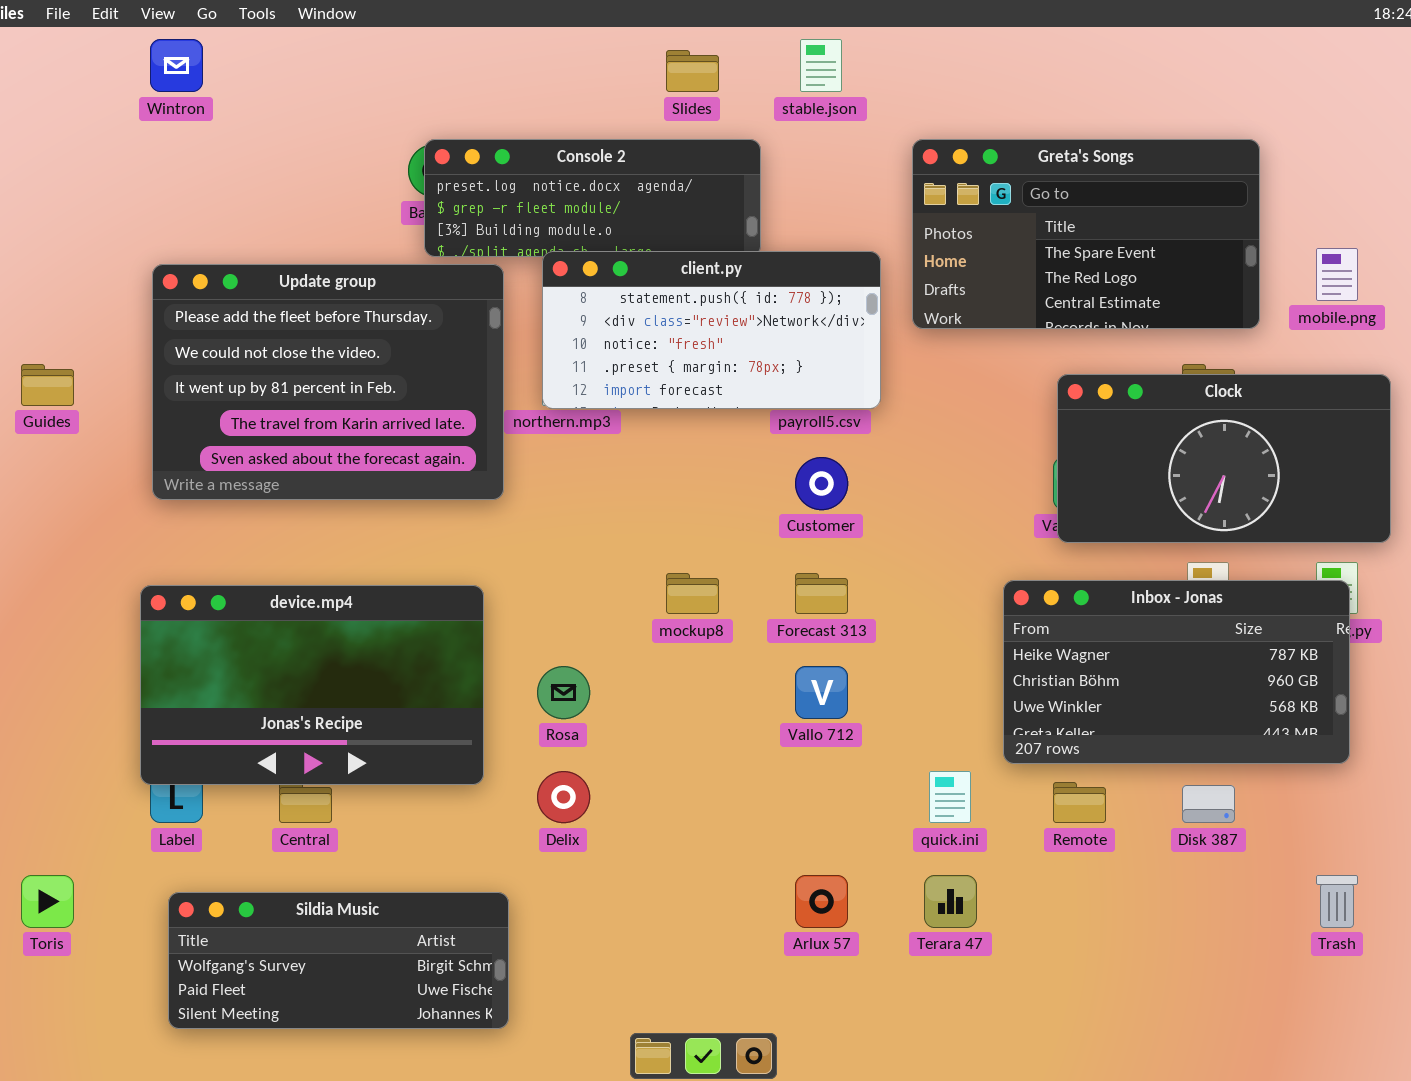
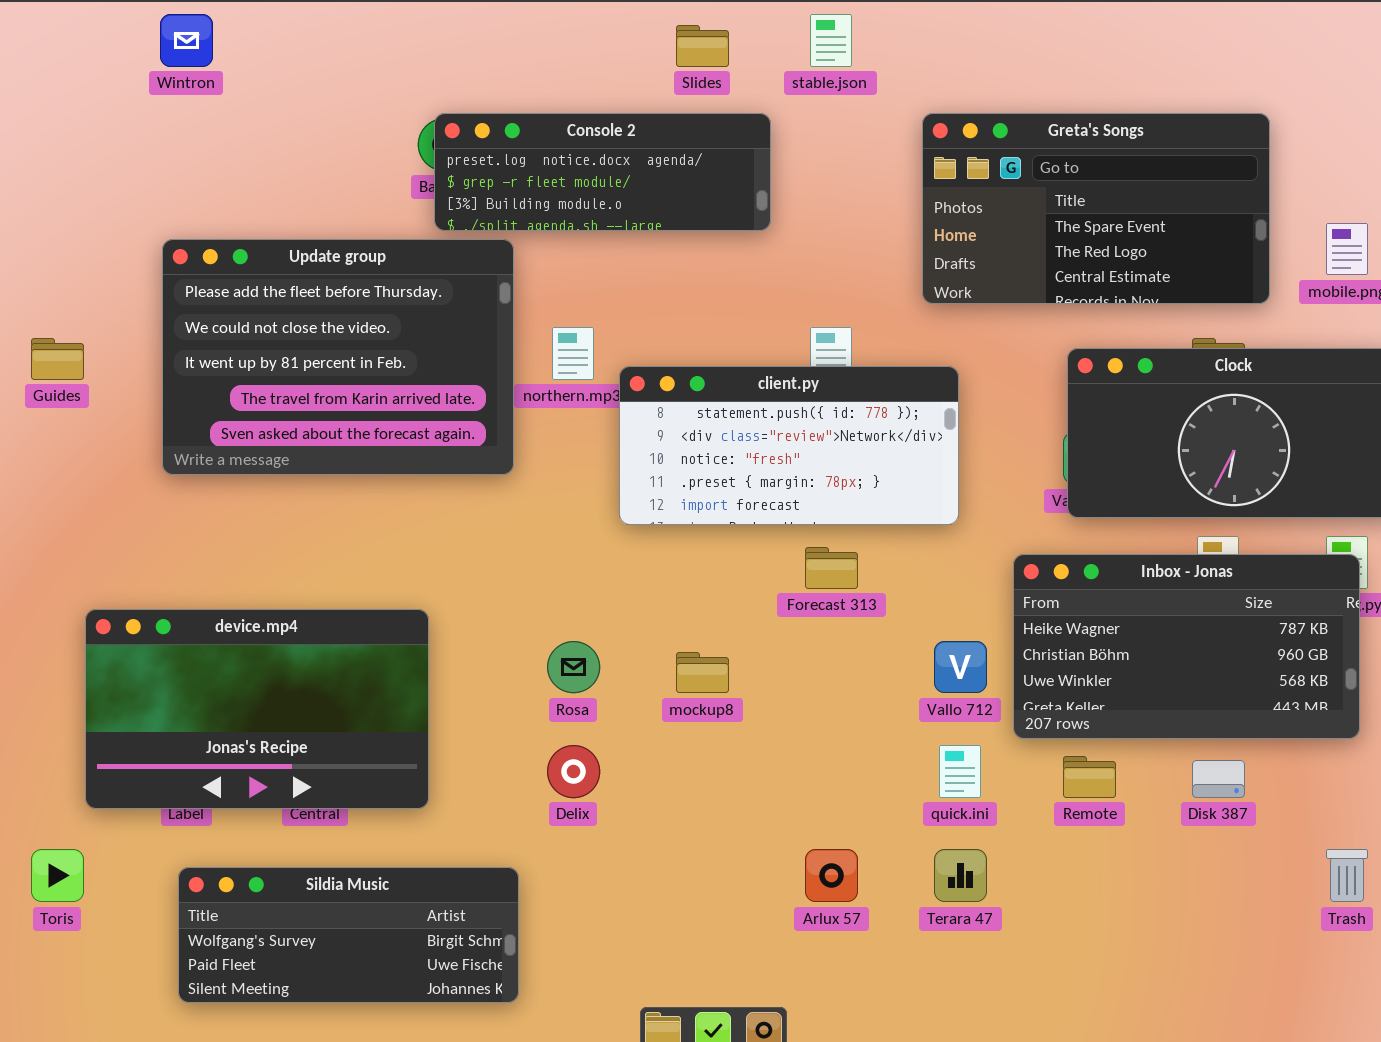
client.py: [542,251,881,409] -> [619,366,959,525], moved
mockup8: [666,573,719,614] -> [676,652,729,693], moved
device.mp4: [140,585,484,785] -> [85,609,429,809], moved
Vallo 712: [795,666,848,719] -> [934,641,987,693], moved

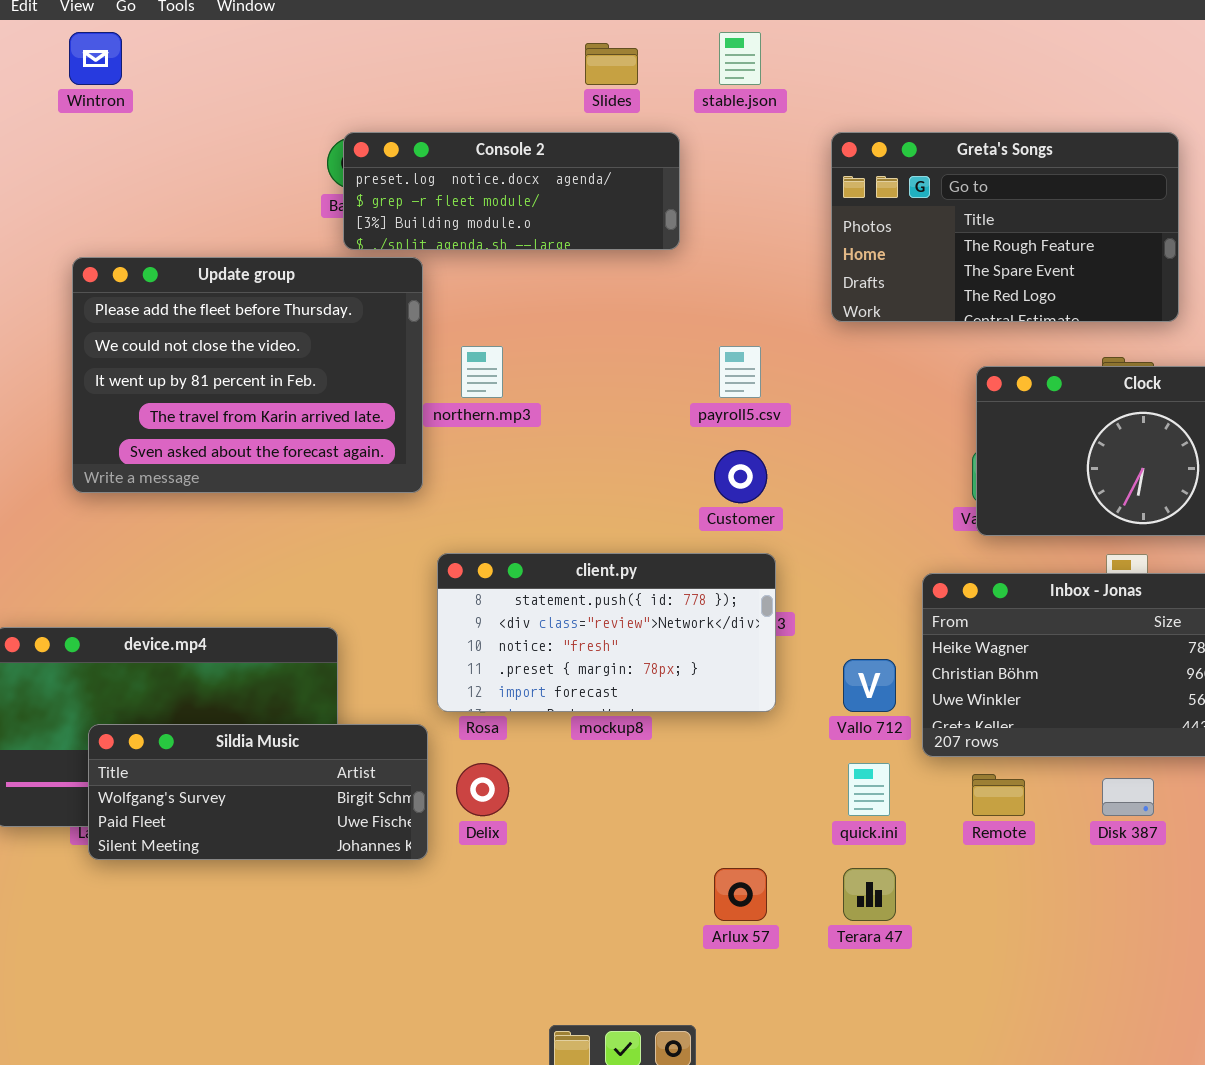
Greta's Songs: [922,113,1270,304] -> [831,132,1179,322], scrolled up 1 row
client.py: [619,366,959,525] -> [437,553,776,712], moved
Sildia Music: [178,867,519,1003] -> [88,724,428,860], moved

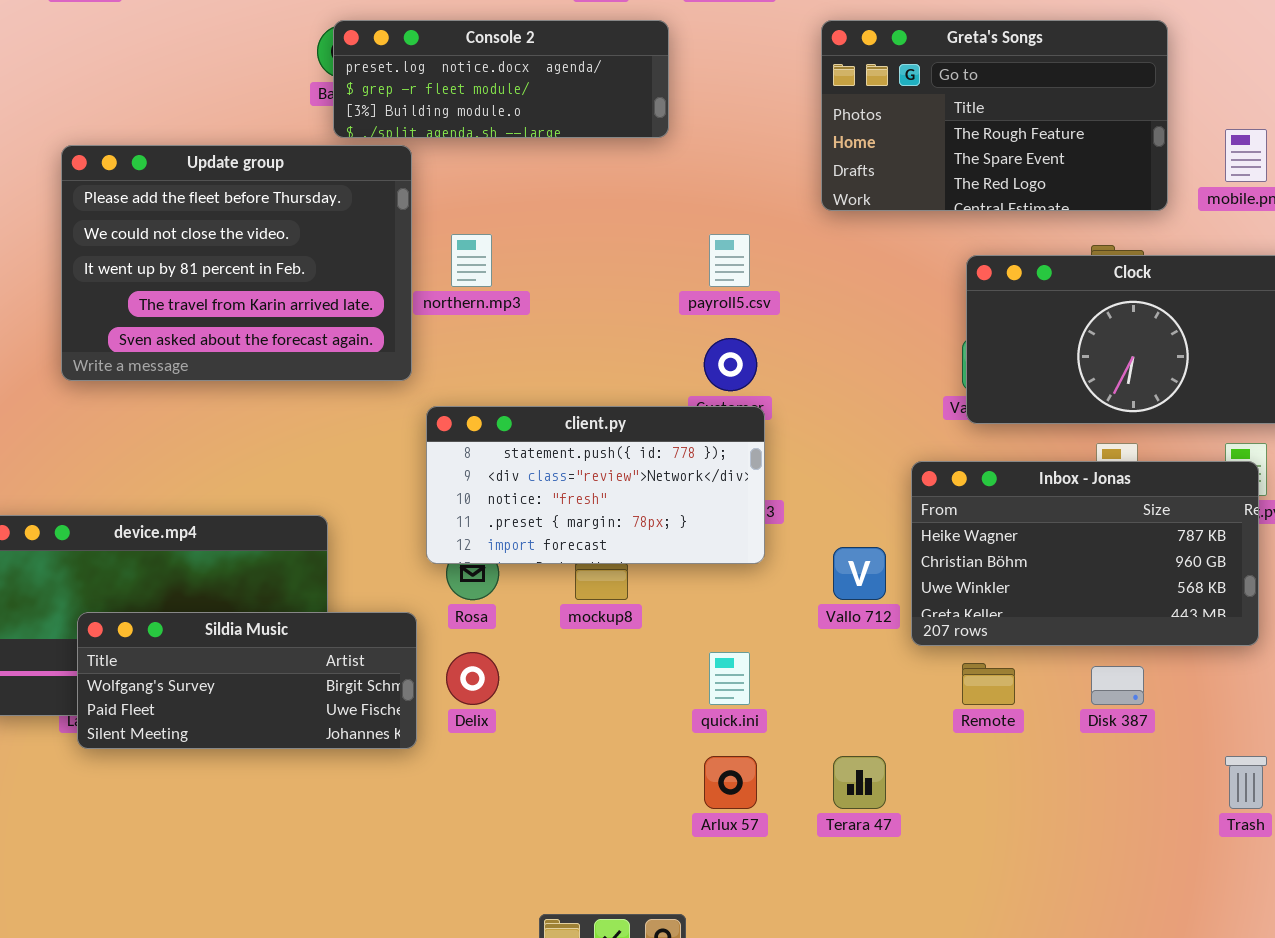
client.py: [437,553,776,712] -> [426,406,765,564], moved
quick.ini: [848,763,890,816] -> [709,652,750,705], moved

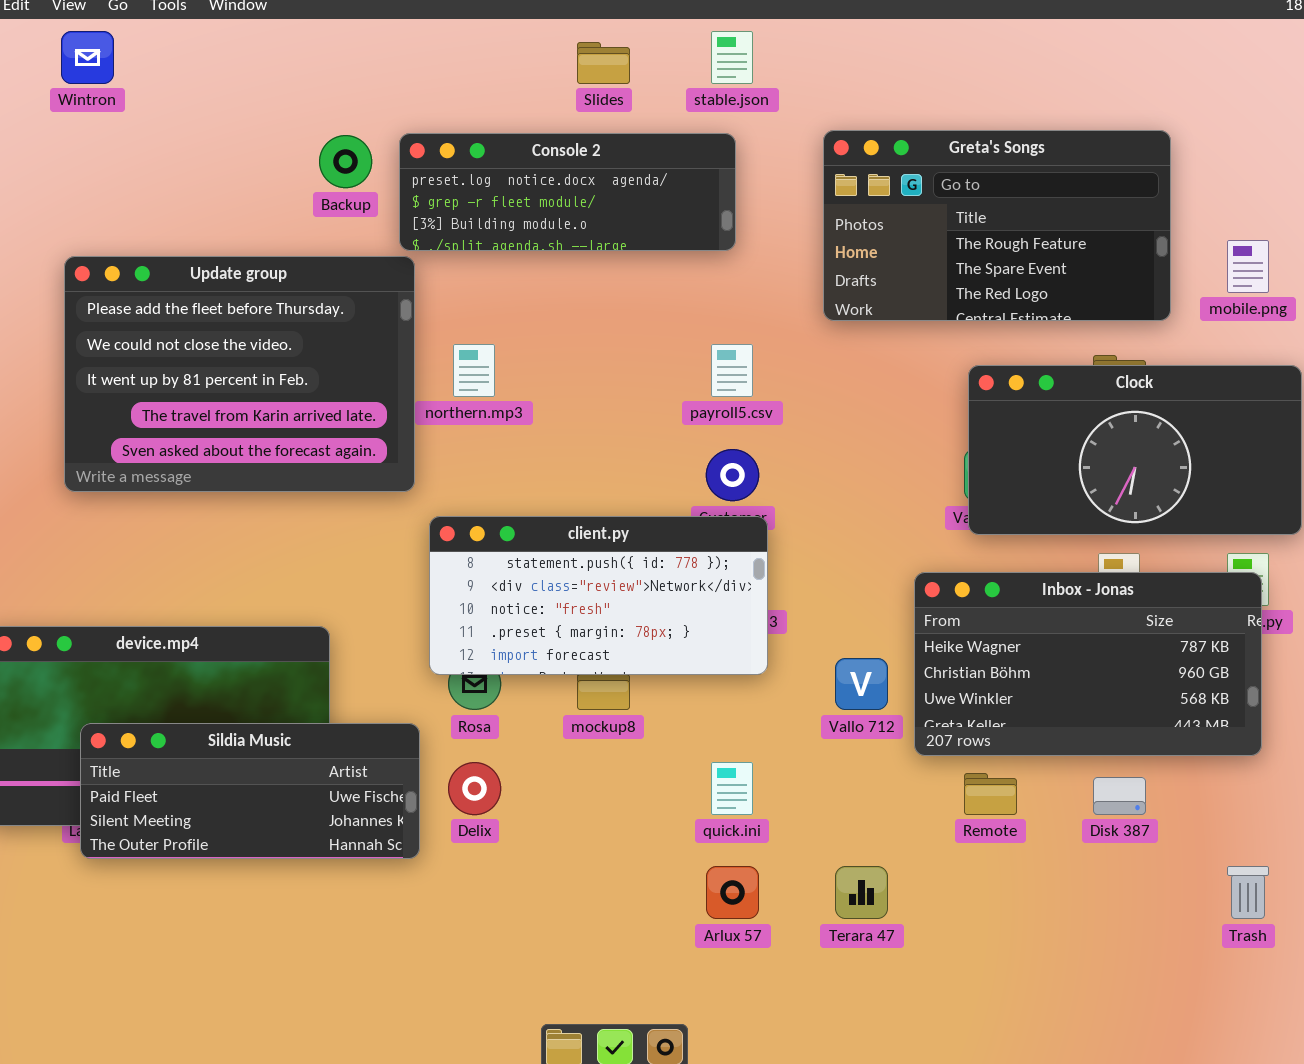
Console 2: [333,20,669,138] -> [399,133,736,251], moved
Sildia Music: [77,612,417,749] -> [80,723,420,859], scrolled down 1 row

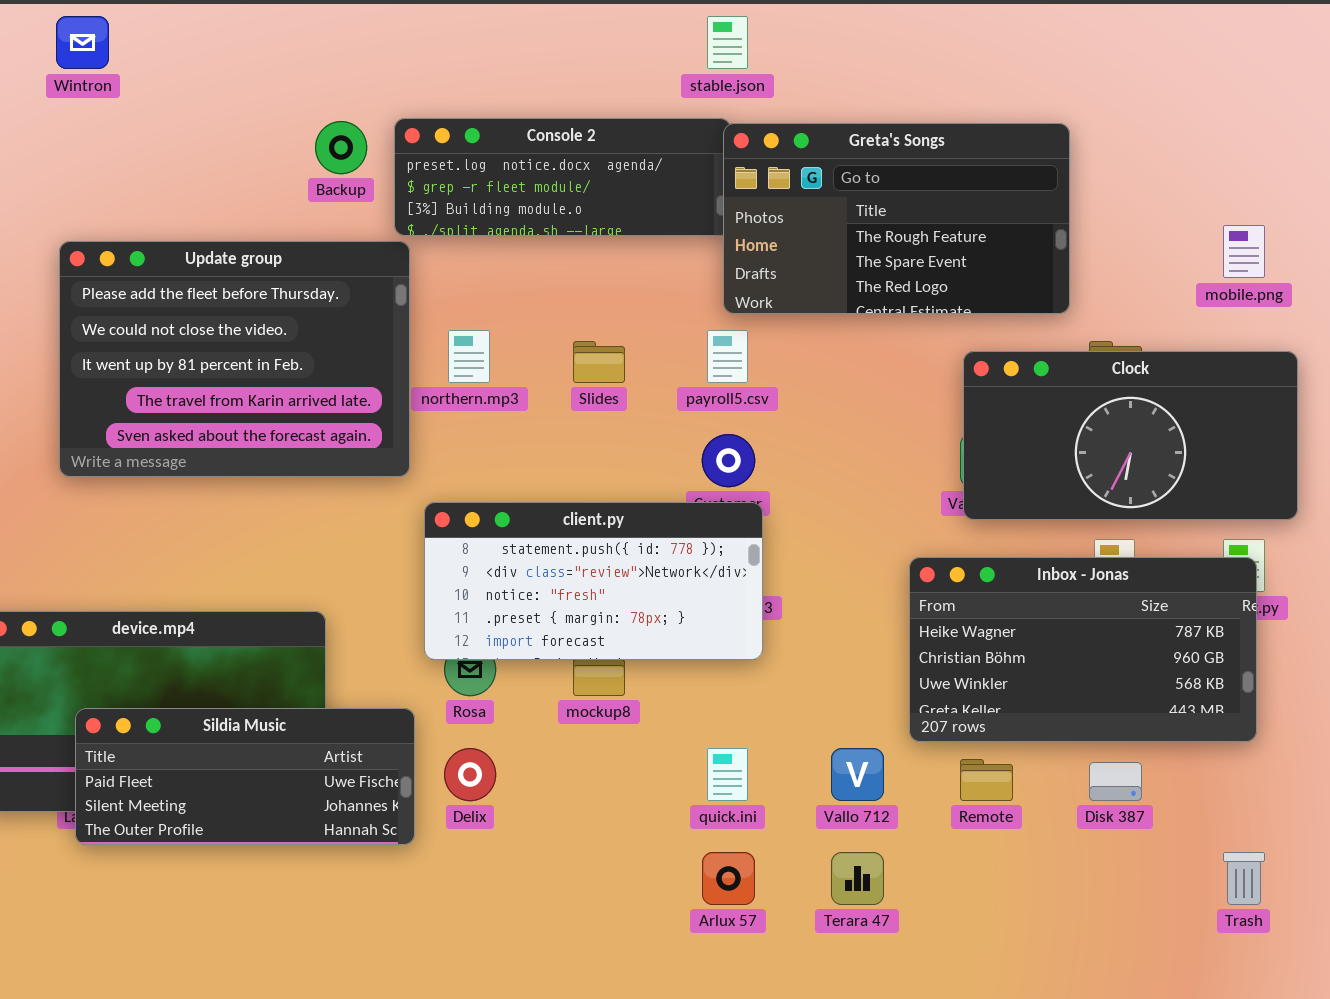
Slides: [577,42,630,84] -> [573,341,625,383], moved
Greta's Songs: [823,130,1171,321] -> [723,123,1070,314], moved
Vallo 712: [835,658,888,710] -> [831,748,884,801], moved

